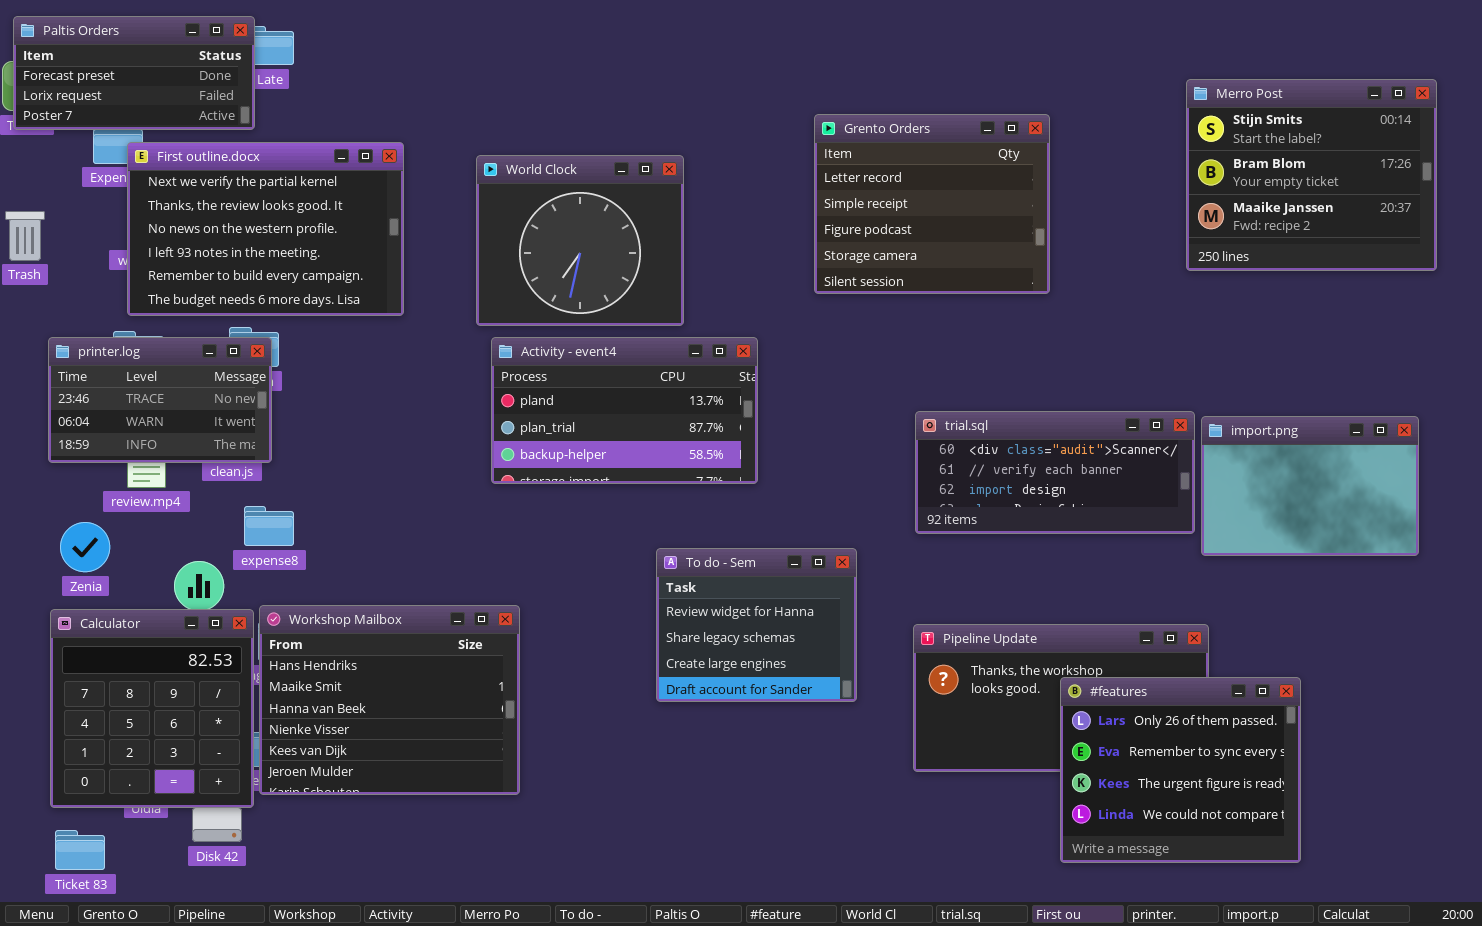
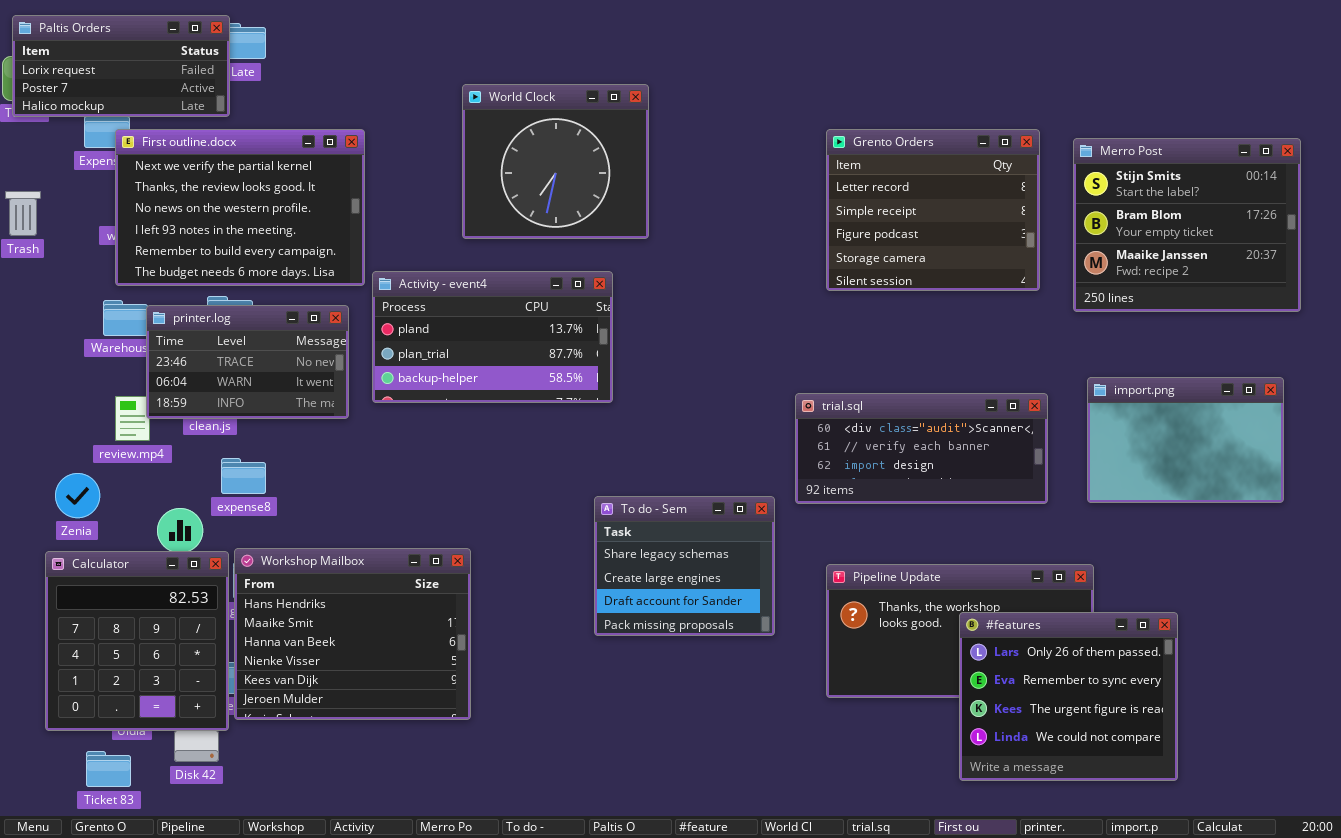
Paltis Orders: [13,16,255,130] -> [12,15,230,117], scrolled down 1 row
Merro Post: [1186,79,1437,271] -> [1073,138,1301,312], moved
Grento Orders: [814,114,1050,294] -> [826,129,1040,291], moved
World Clock: [476,155,684,326] -> [462,84,649,239], moved
printer.log: [48,337,272,463] -> [146,305,349,419], moved
Activity - event4: [491,337,758,484] -> [372,271,613,403], moved
trial.sql: [915,411,1195,534] -> [795,393,1048,504], moved
To do - Sem: [656,548,857,702] -> [594,496,775,636], scrolled down 1 row
Ticket 83: [55,830,105,870] -> [86,751,131,787], moved

